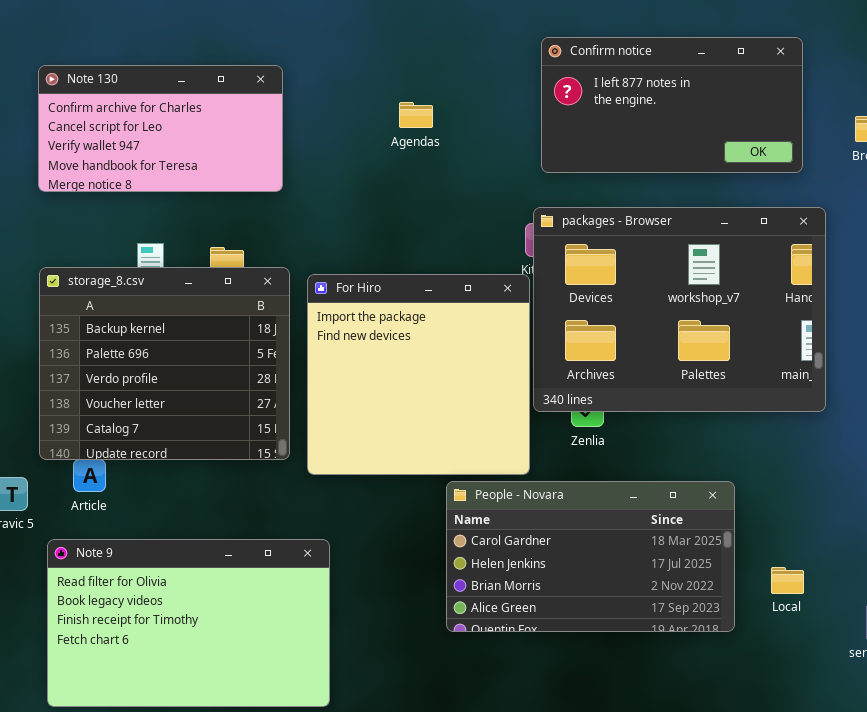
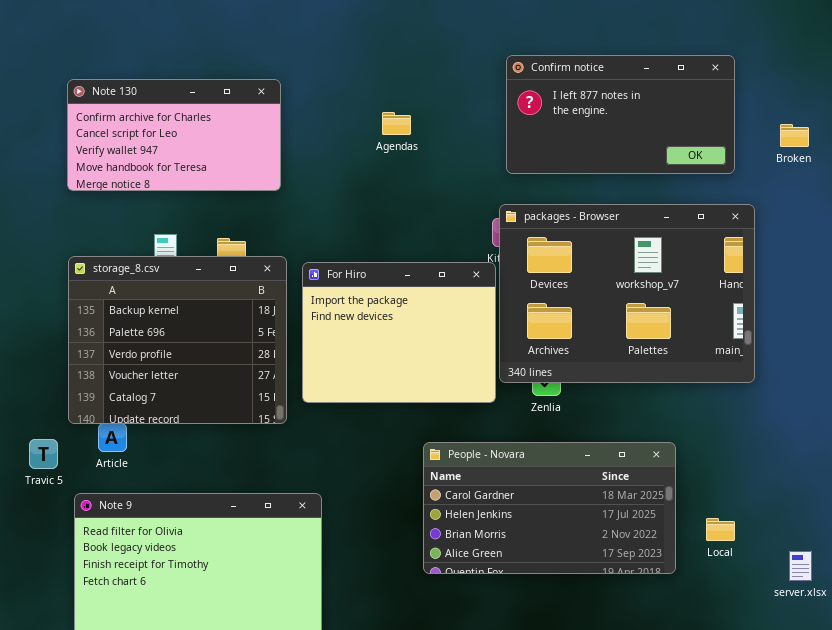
For Hiro: [307,274,530,475] -> [302,262,496,403], resized

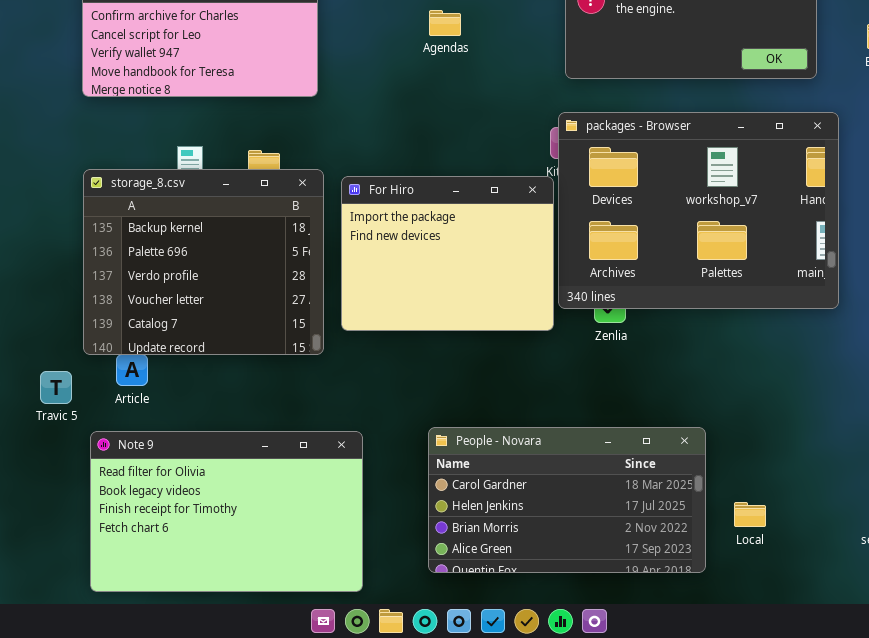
People - Novara: [423,442,676,574] -> [428,427,706,573], moved
Local: [706,518,735,541] -> [734,502,766,527], moved

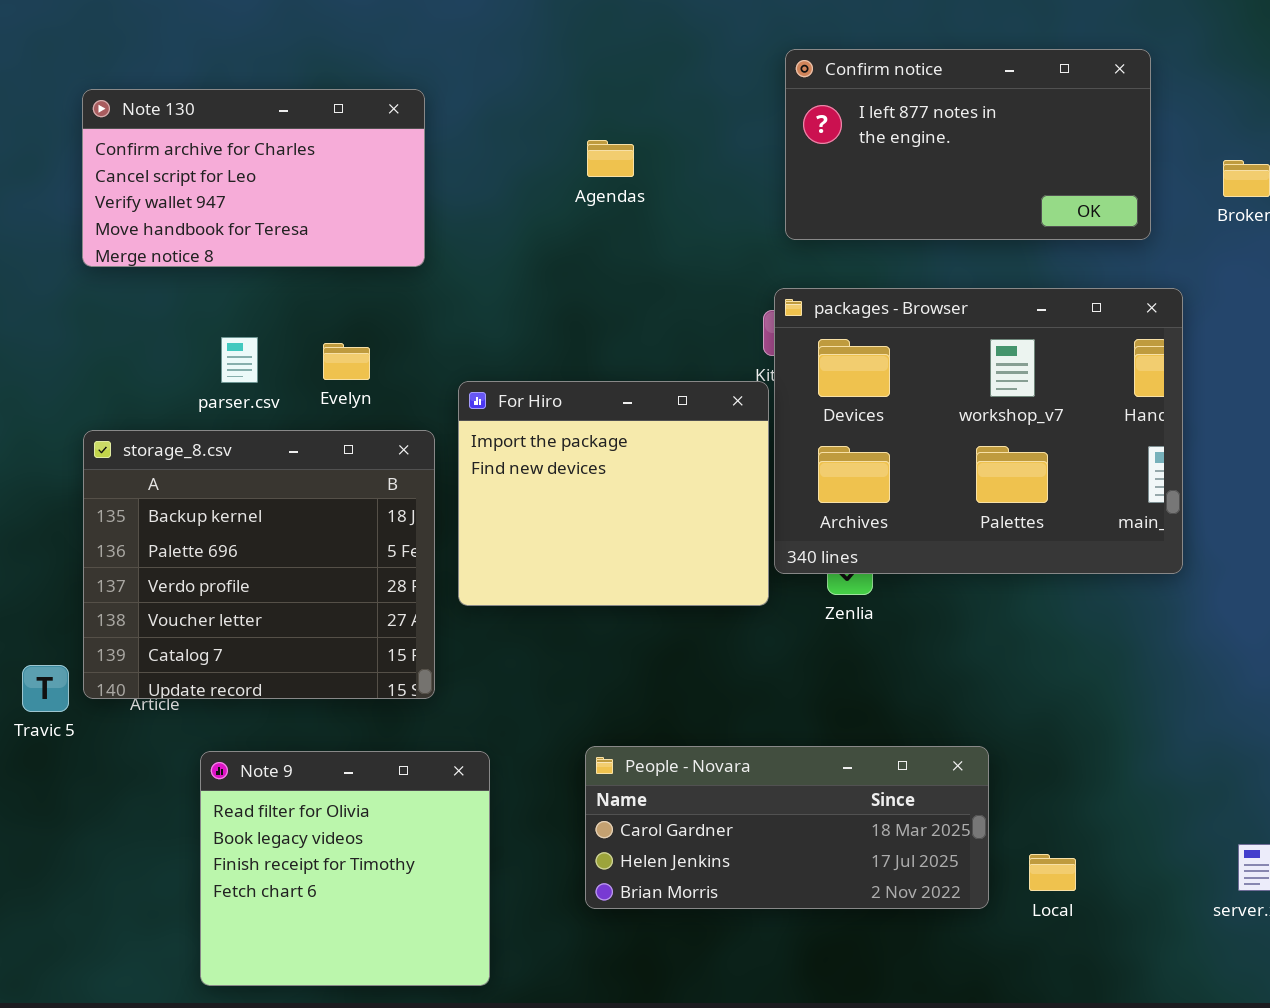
storage_8.csv: [83,169,324,355] -> [83,430,435,699], moved
People - Novara: [428,427,706,573] -> [585,746,989,909], resized
Note 9: [90,431,363,592] -> [200,751,490,986], resized

